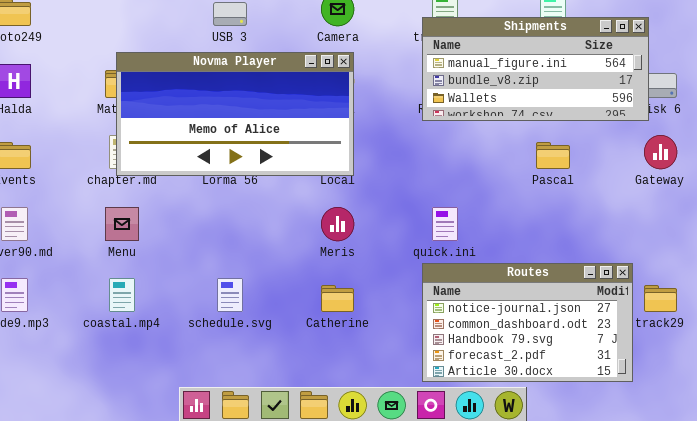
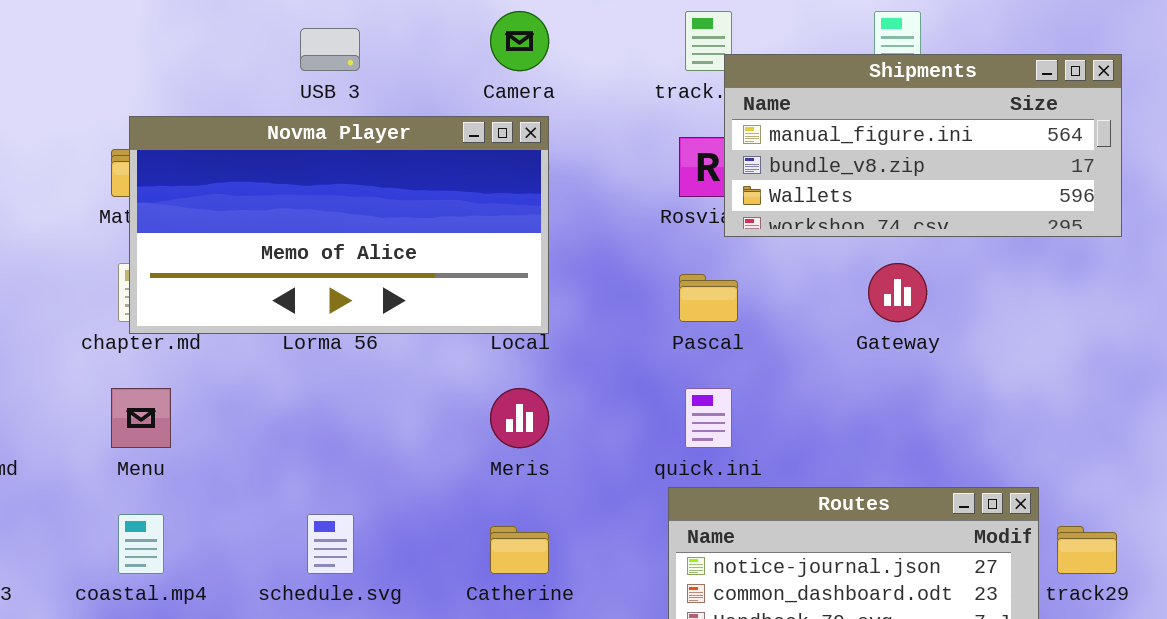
Shipments: [422,17,649,121] -> [724,54,1122,237], moved
Gateway: [644,135,677,169] -> [868,263,927,322], moved
Pascal: [536,142,570,169] -> [679,274,738,322], moved

